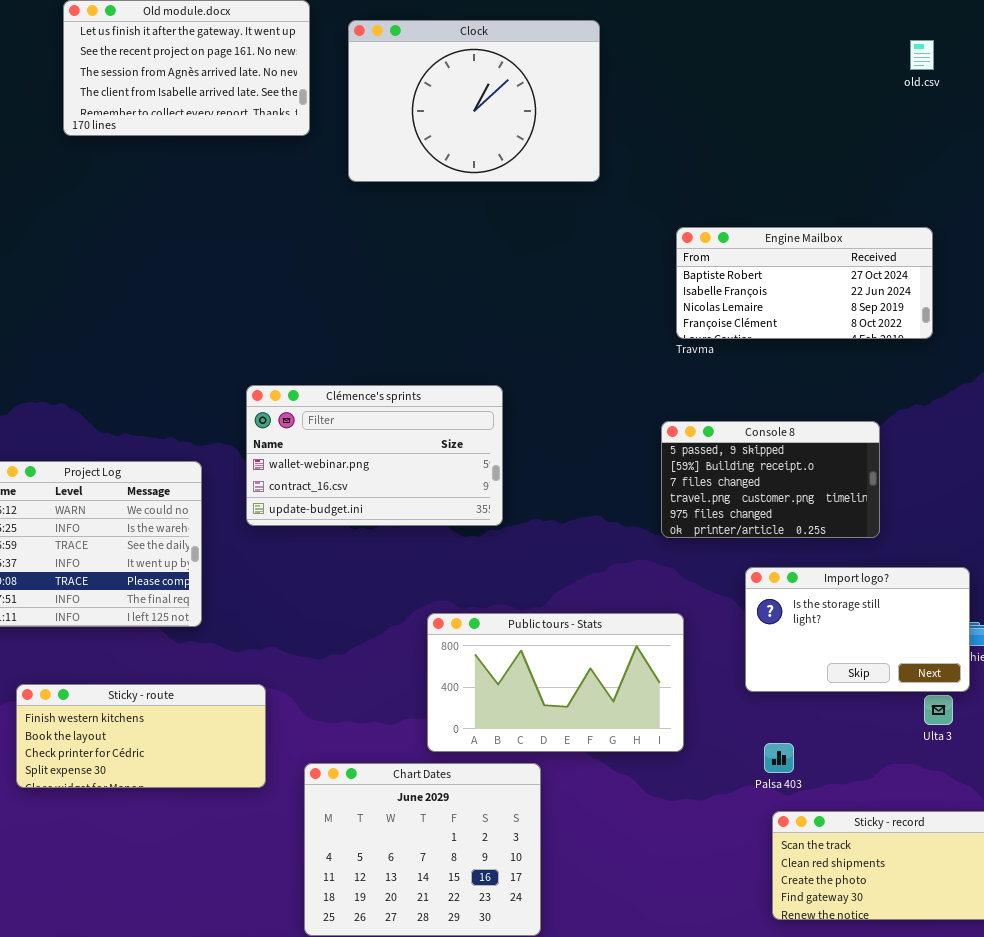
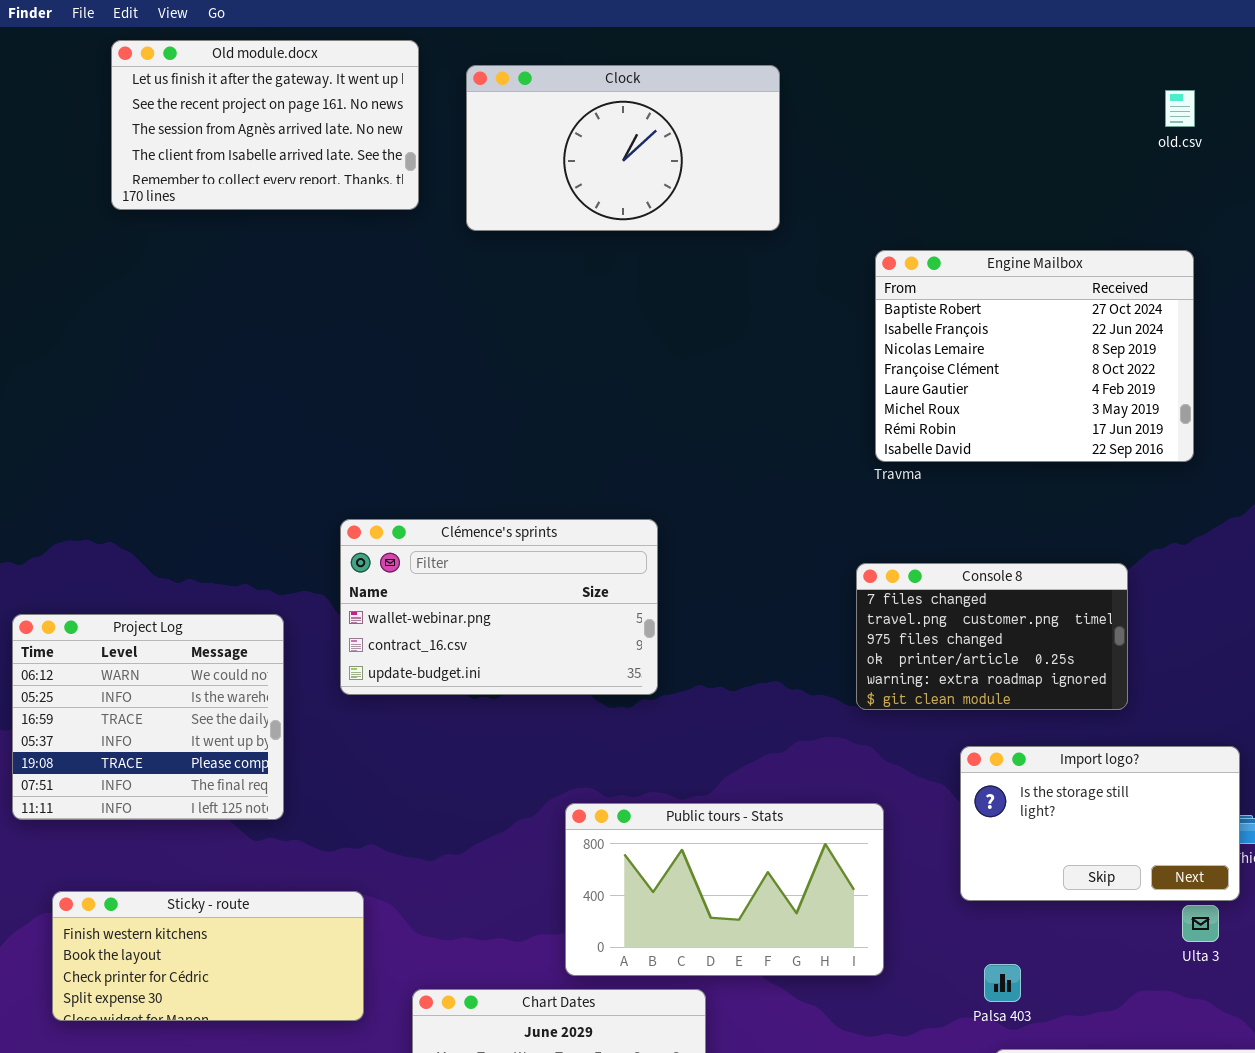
Clock: [348,20,600,182] -> [466,65,780,231], resized
Engine Mailbox: [676,227,933,339] -> [875,250,1194,462], resized
Console 8: [661,421,880,538] -> [856,563,1128,710], scrolled down 2 rows

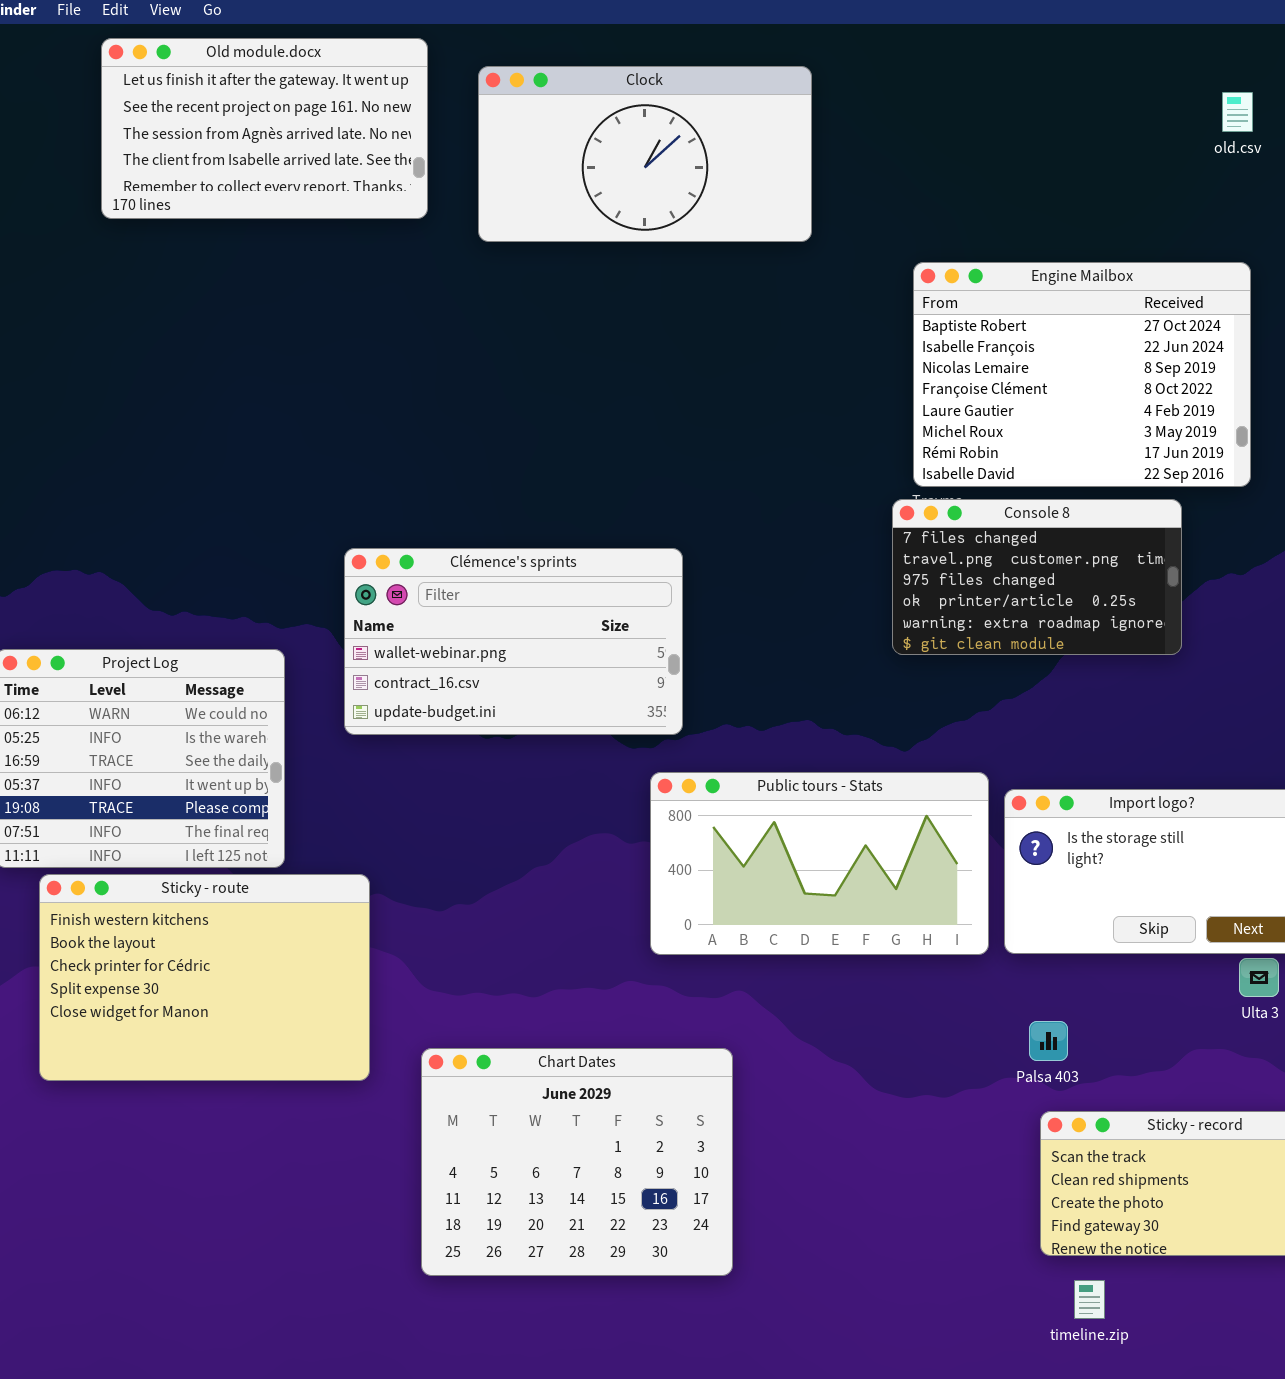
Console 8: [856,563,1128,710] -> [892,499,1182,655], moved
Public tours - Stats: [565,803,884,976] -> [650,772,989,955], moved
Sticky - route: [52,891,364,1021] -> [39,874,370,1081], resized

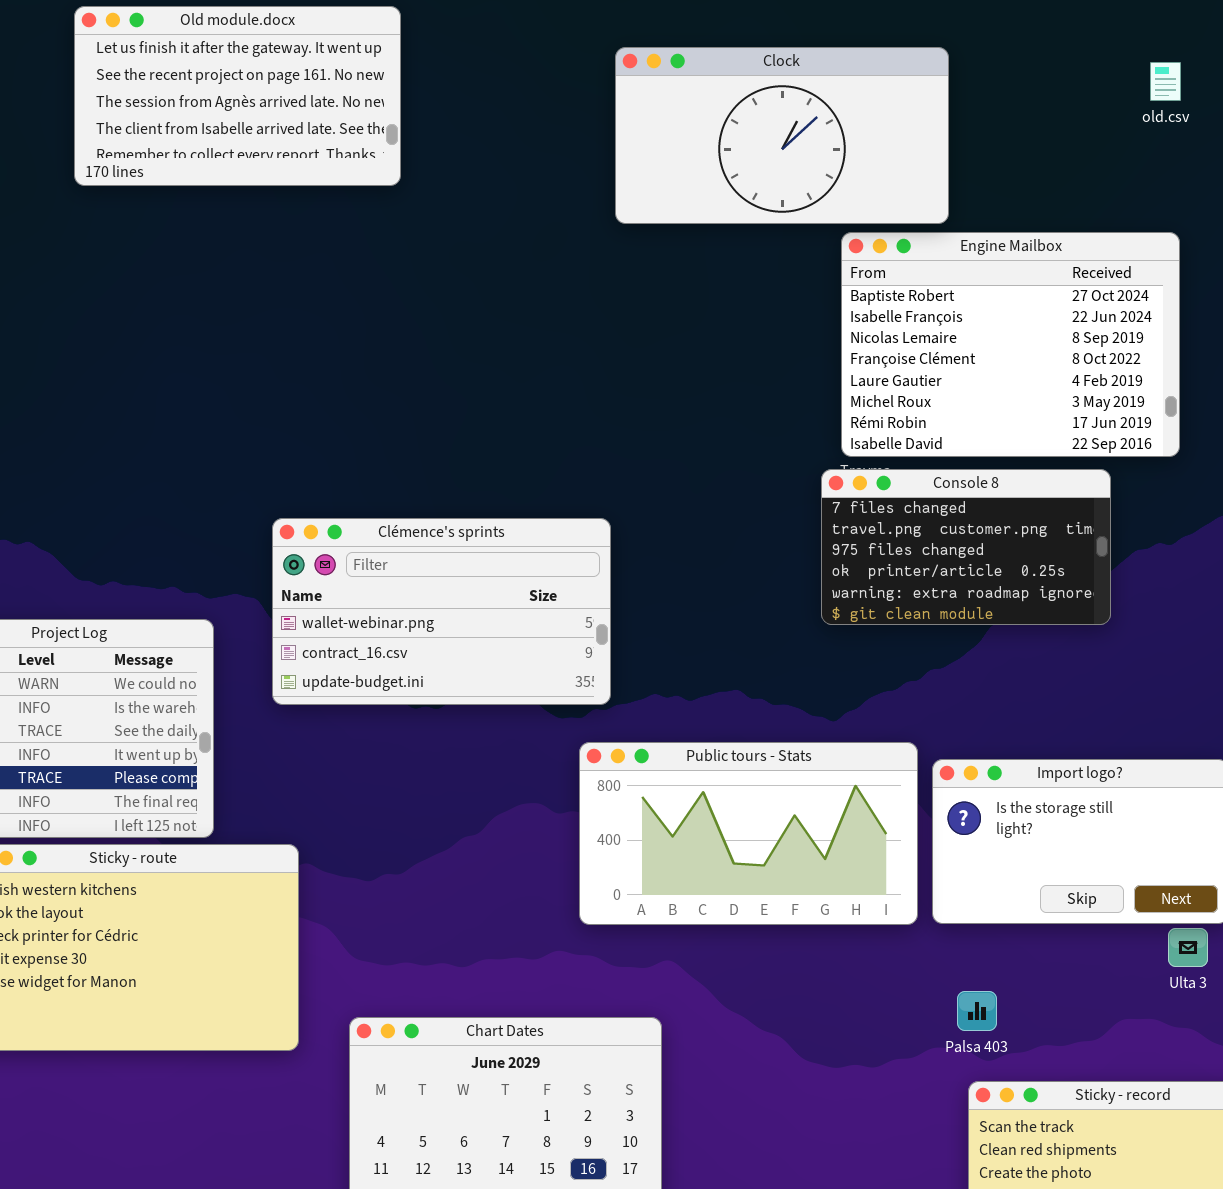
Old module.docx: [101,38,428,219] -> [74,6,401,186], moved
Clock: [478,66,812,242] -> [615,47,949,224], moved

